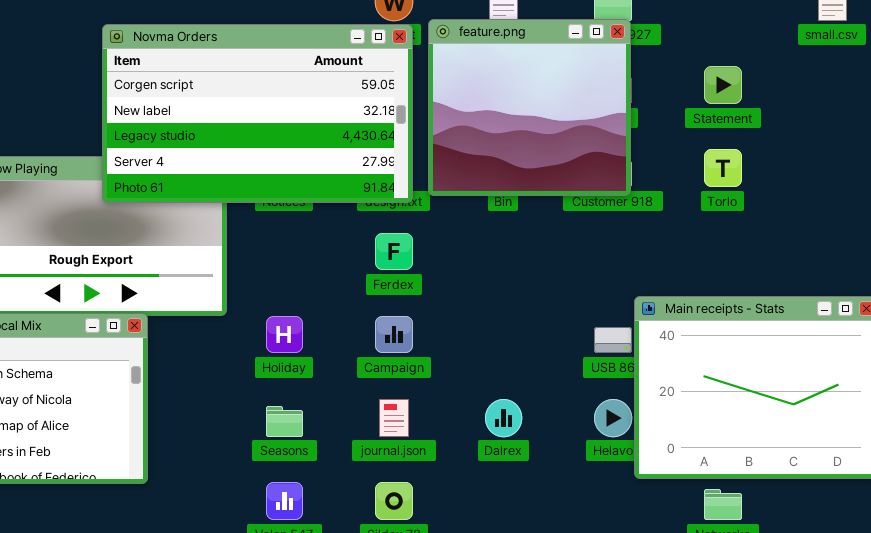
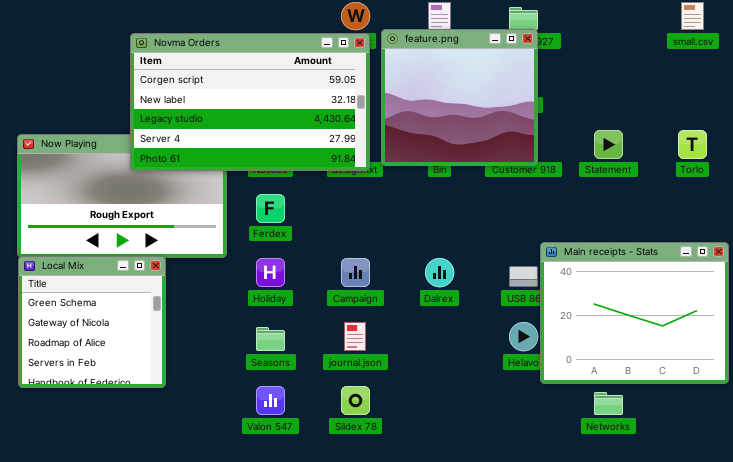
Statement: [704,66,742,104] -> [594,130,623,159], moved
Torlo: [704,149,742,187] -> [678,130,707,159], moved
Ferdex: [375,233,413,270] -> [256,194,285,223], moved
Dalrex: [485,399,522,437] -> [425,258,454,287], moved

